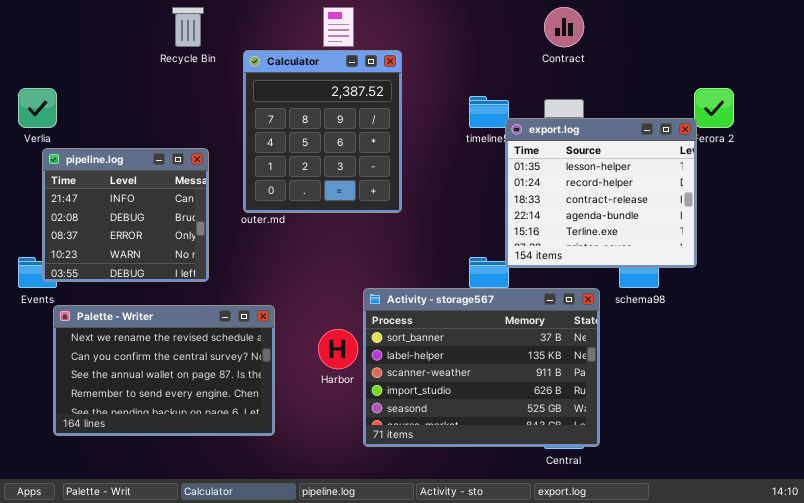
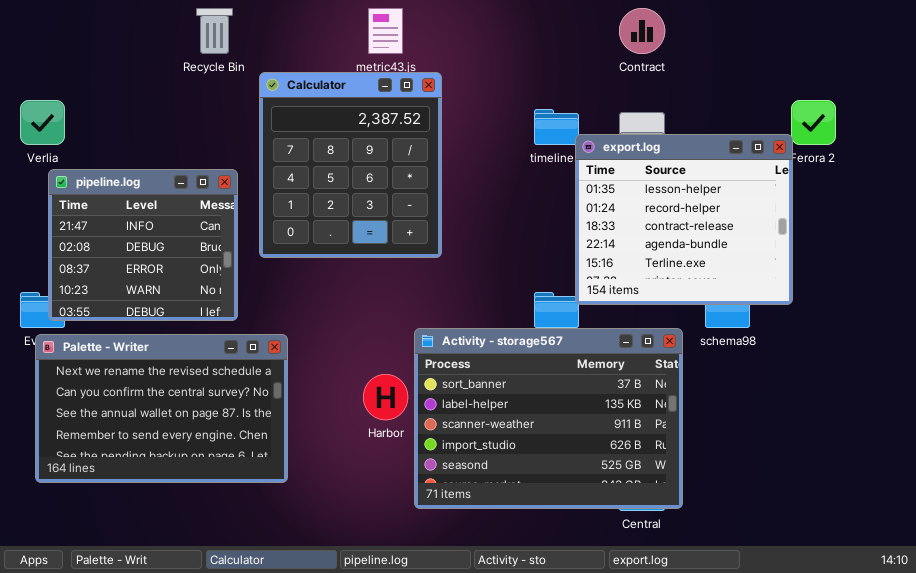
Calculator: [243,50,402,213] -> [259,72,442,258], moved
Palette - Writer: [53,305,275,436] -> [35,334,288,483], moved

